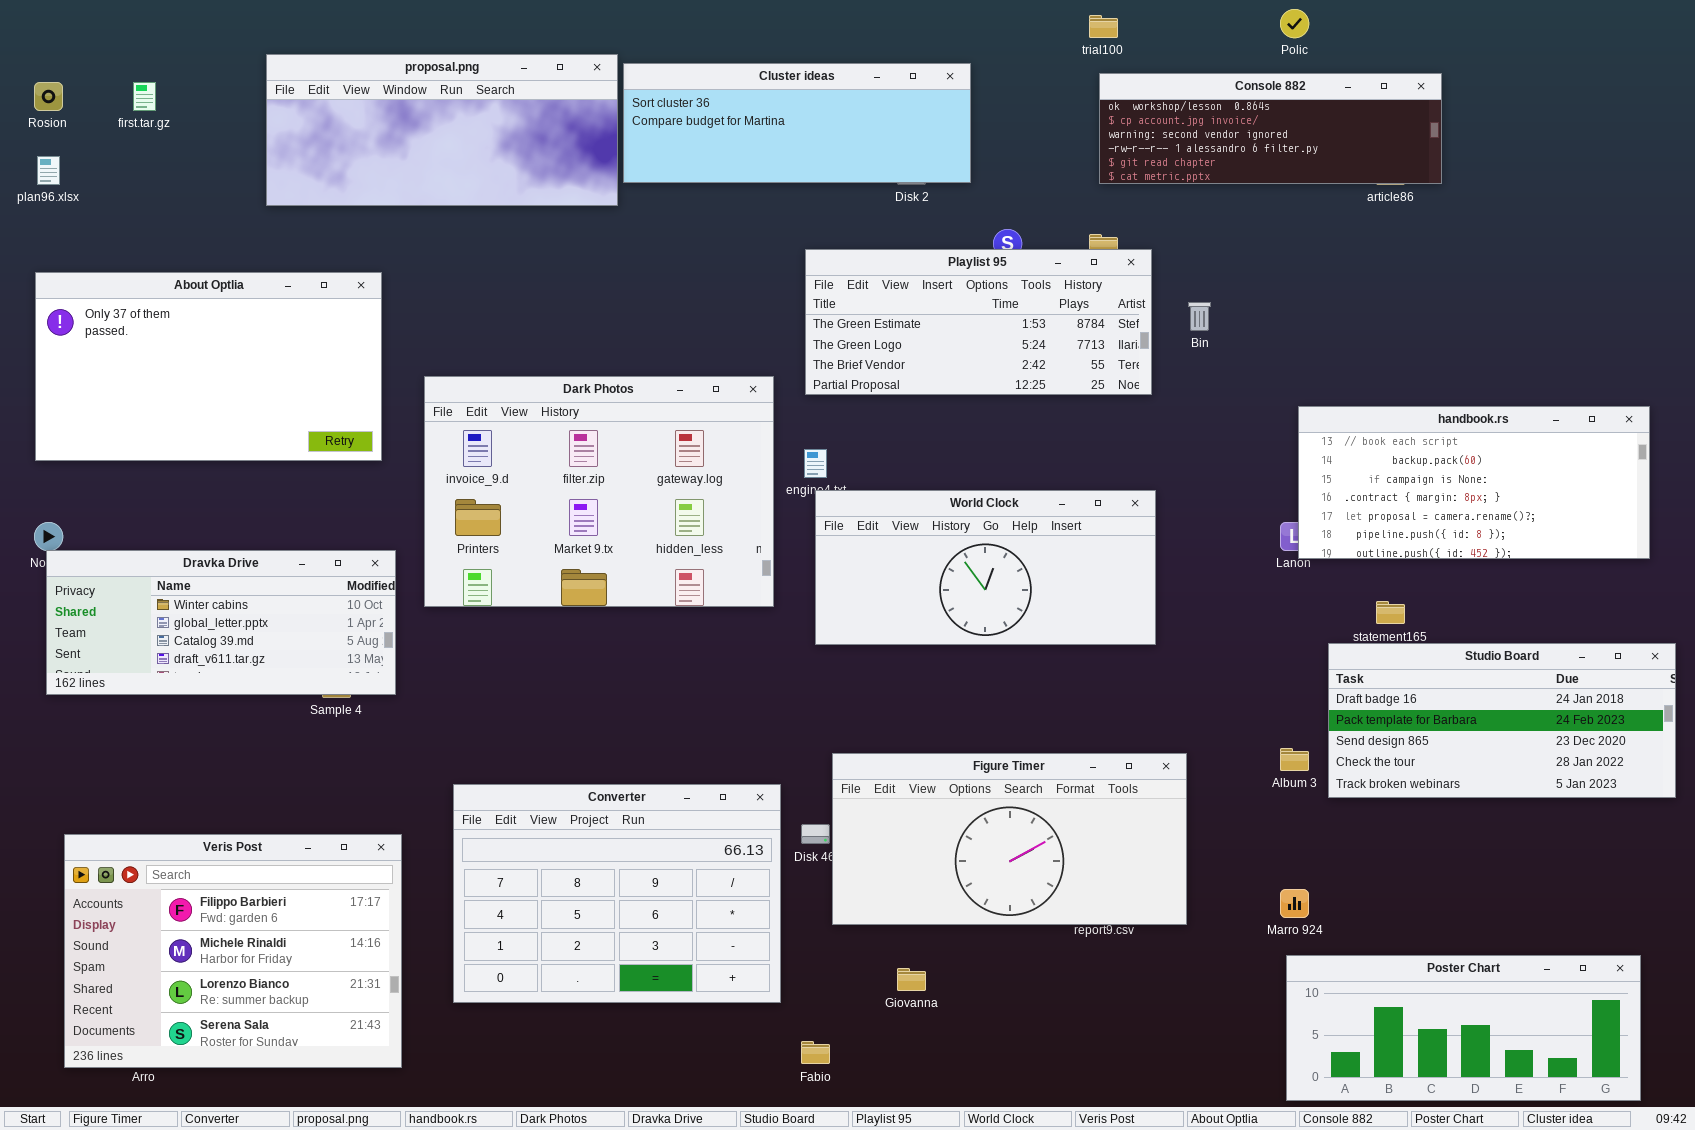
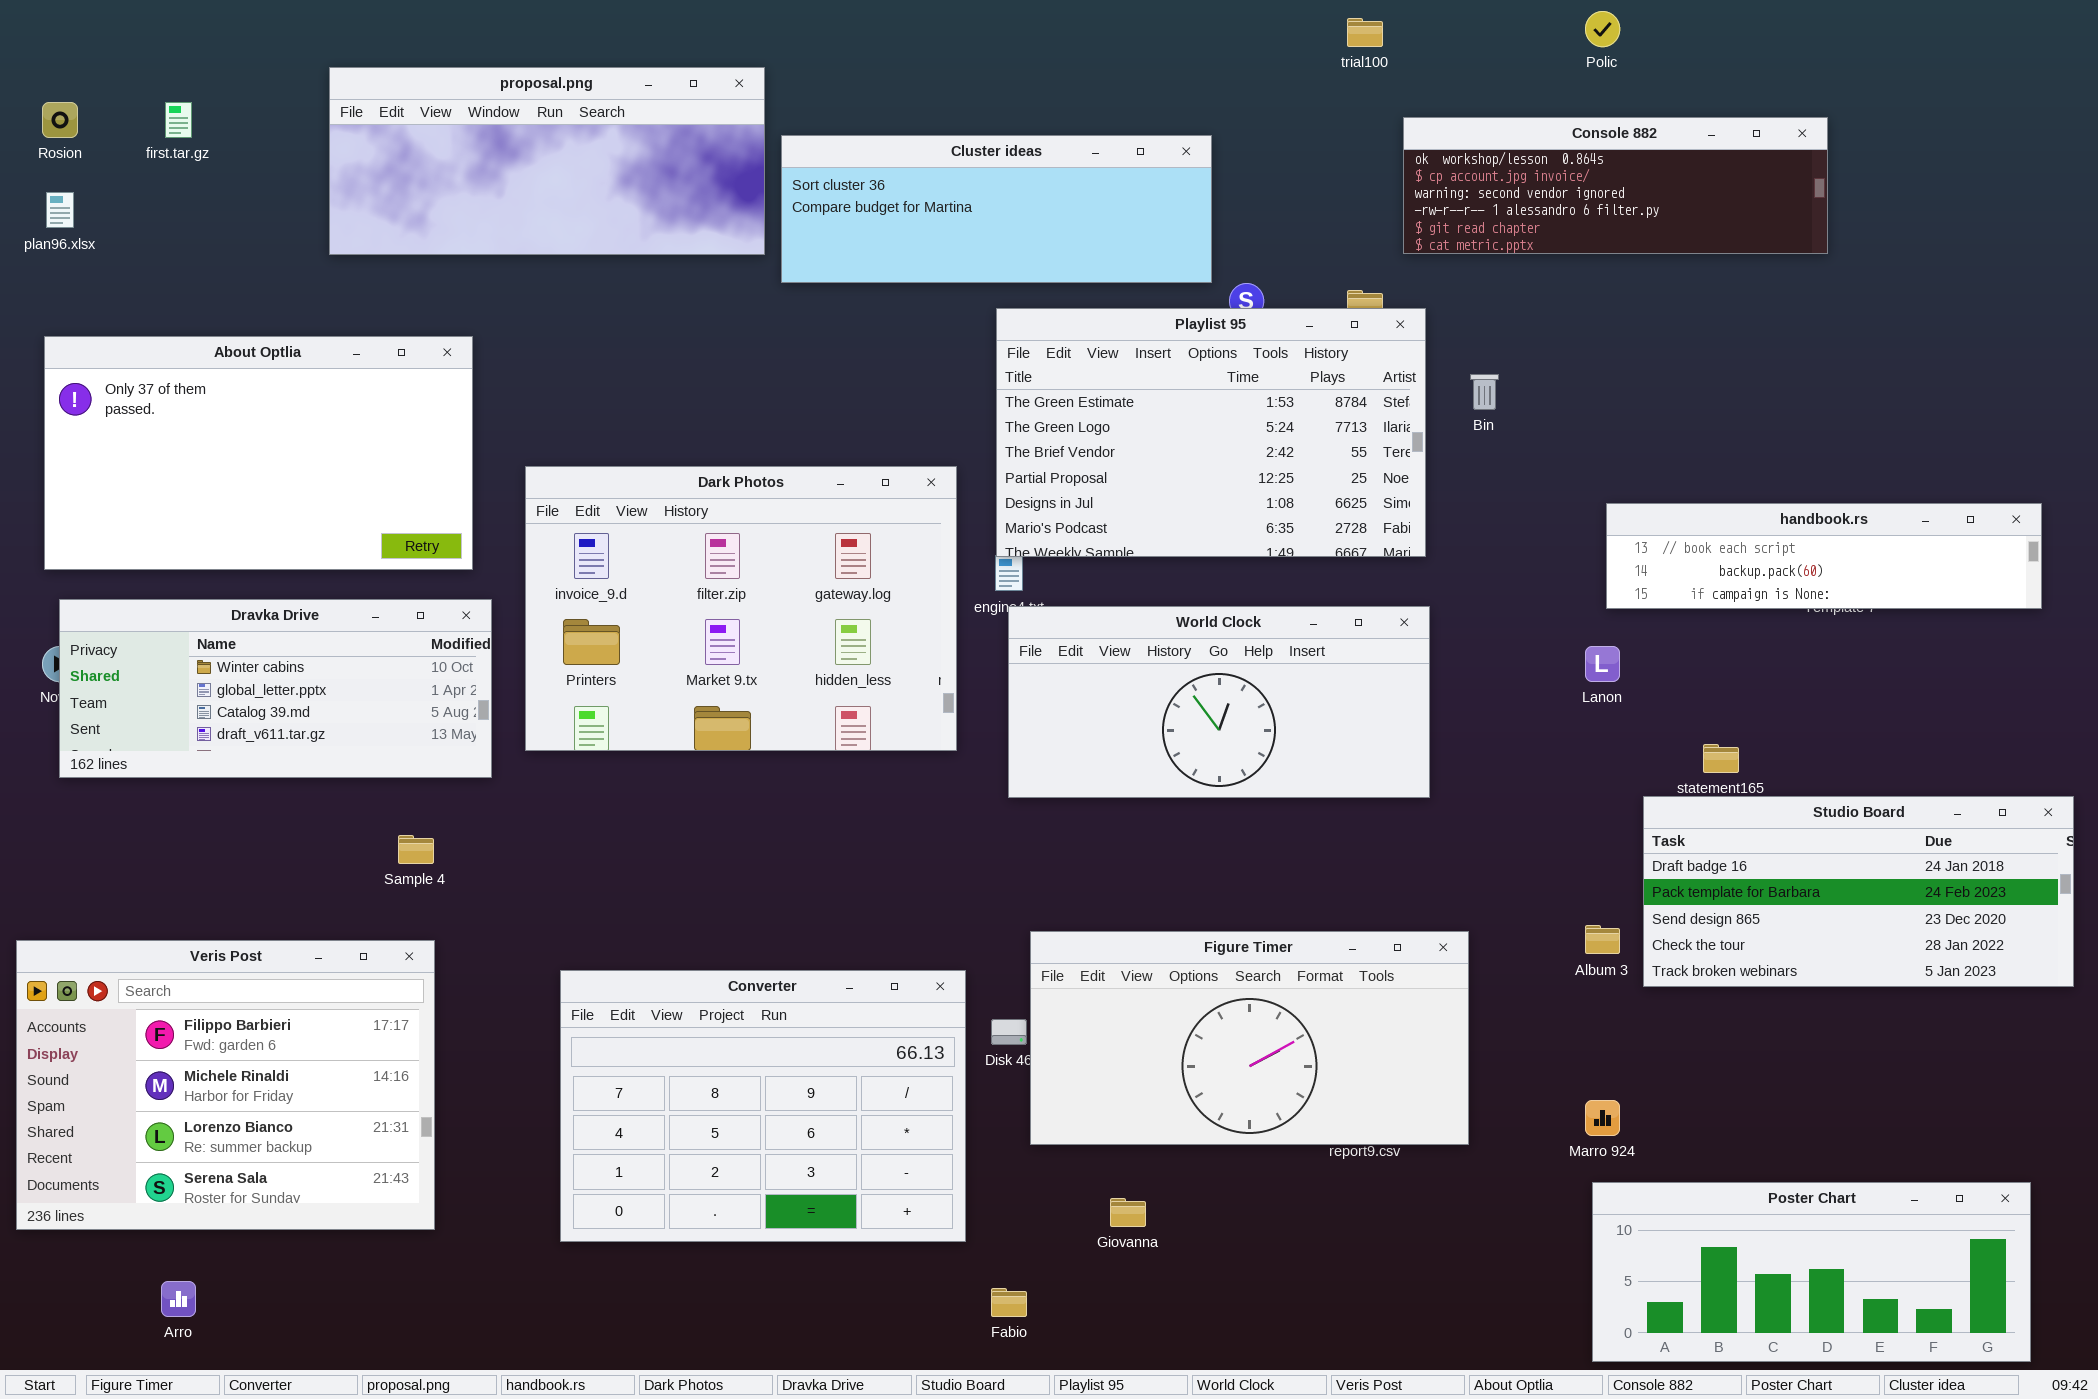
Cluster ideas: [623,63,971,183] -> [781,135,1212,283], moved
Console 882: [1099,73,1442,184] -> [1403,117,1828,254], moved
Playlist 95: [805,249,1152,395] -> [996,308,1426,557], resized
handbook.rs: [1298,406,1650,559] -> [1606,503,2042,609], resized
Dravka Drive: [46,550,396,695] -> [59,599,492,778], moved
Veris Post: [64,834,402,1068] -> [16,940,435,1230], moved

